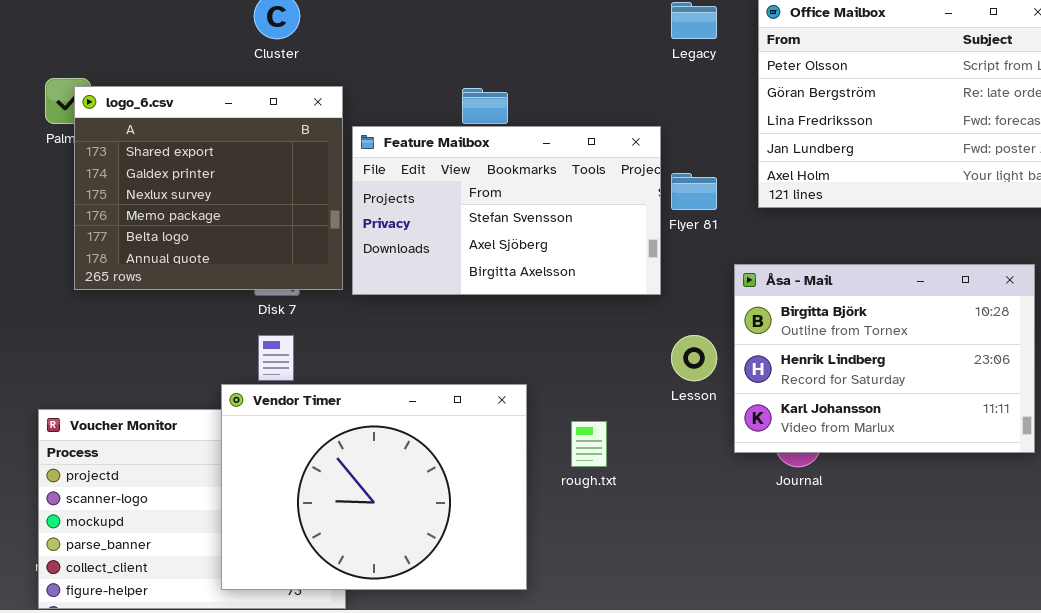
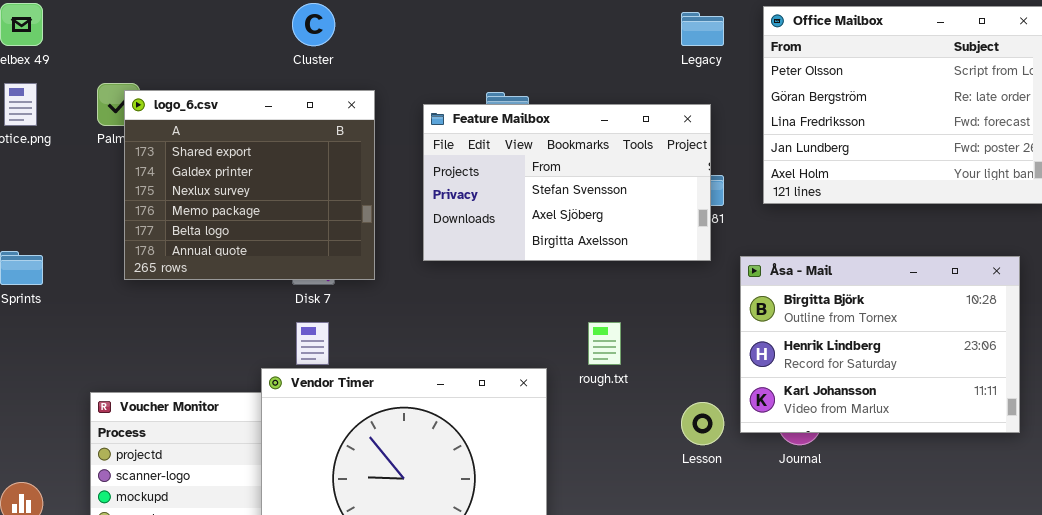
Feature Mailbox: [352,126,661,295] -> [423,104,711,261], moved
Lesson: [671,335,717,381] -> [681,402,724,445], moved
rough.txt: [571,421,607,467] -> [588,322,621,365], moved

